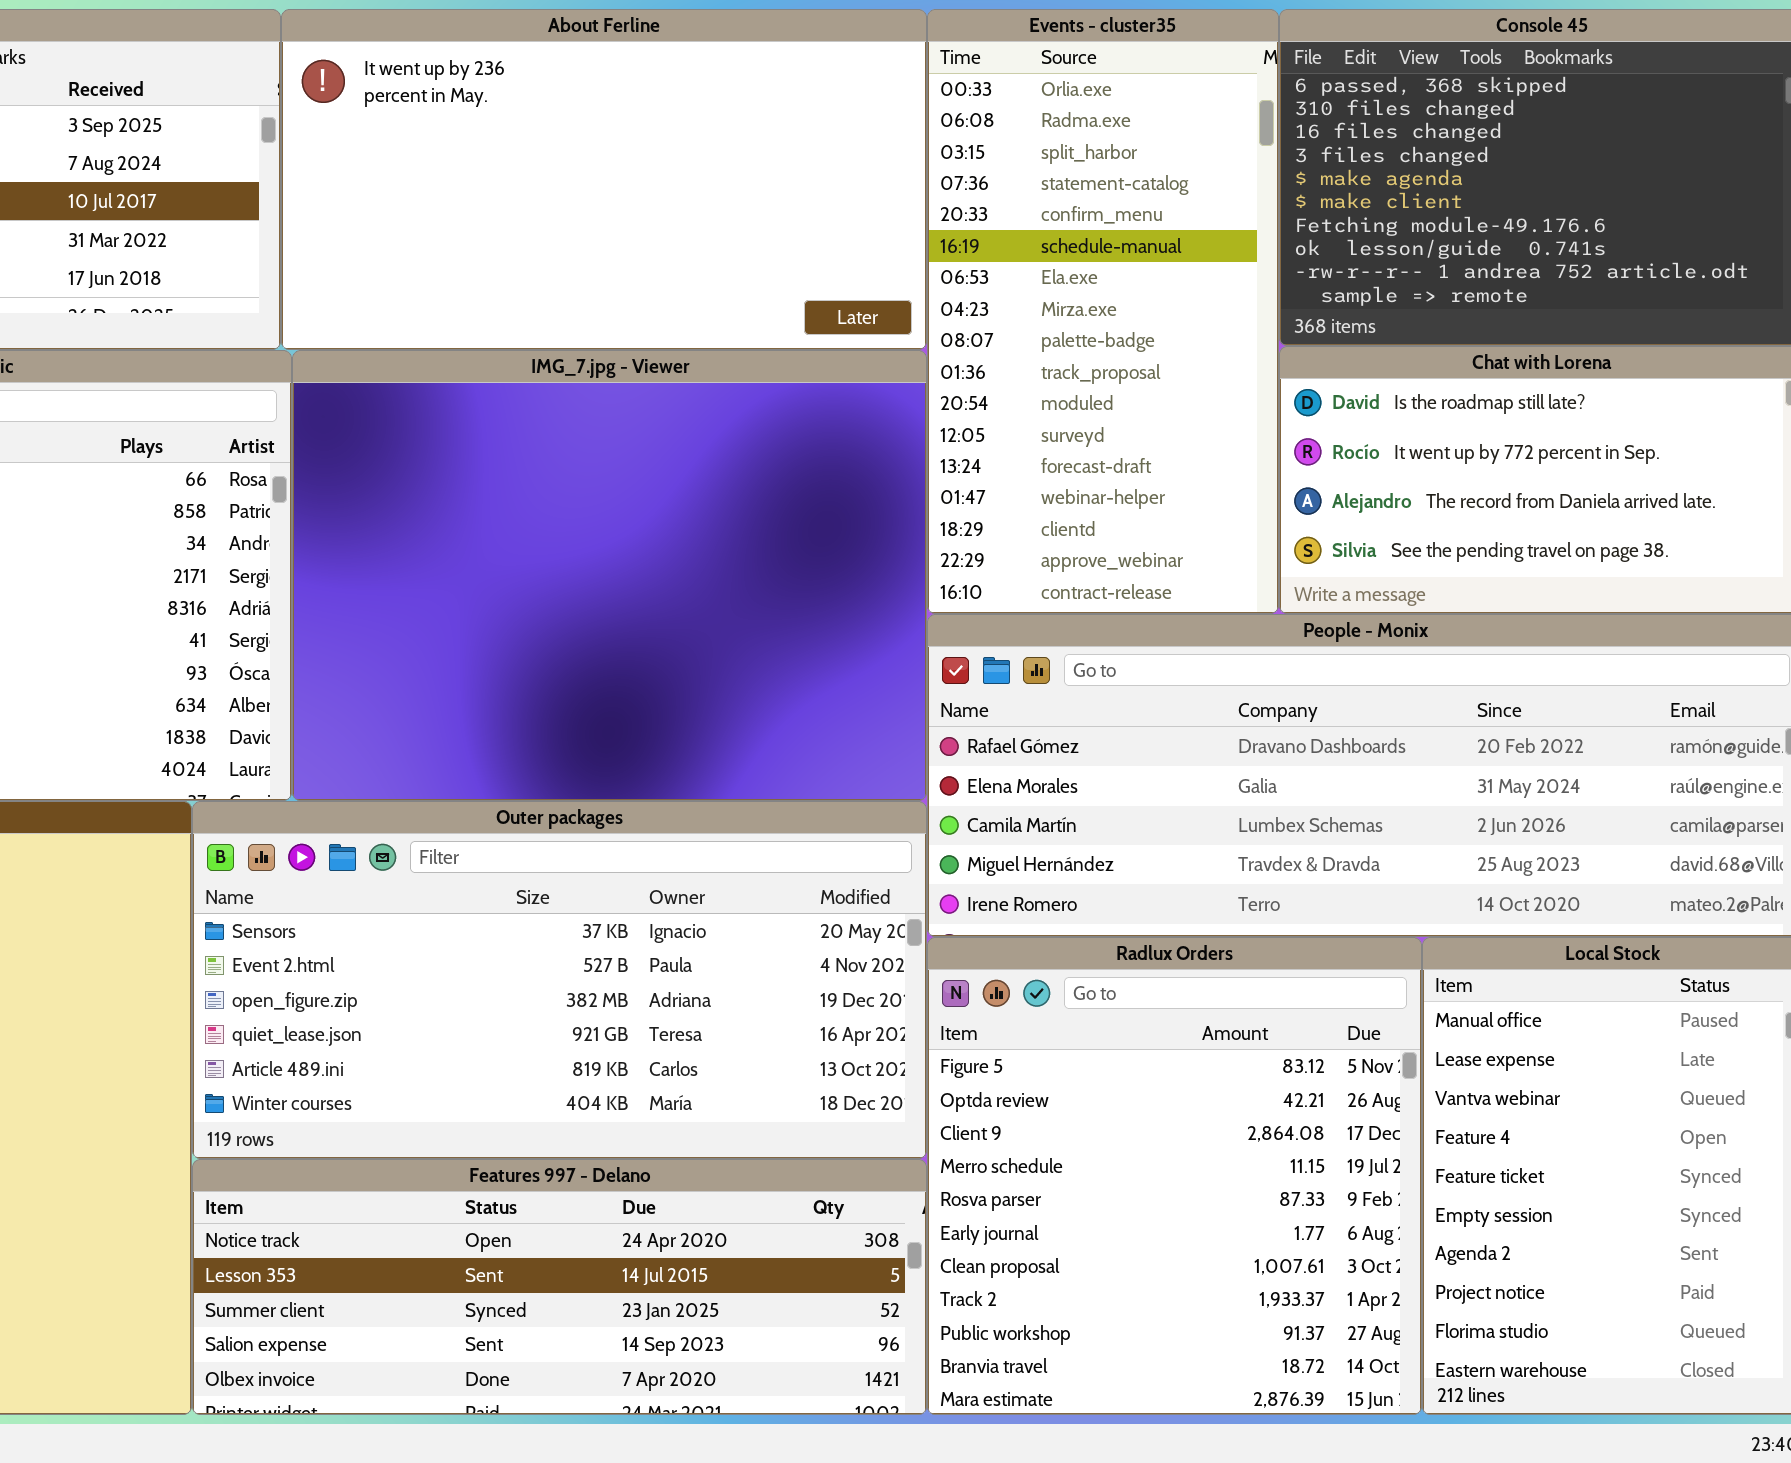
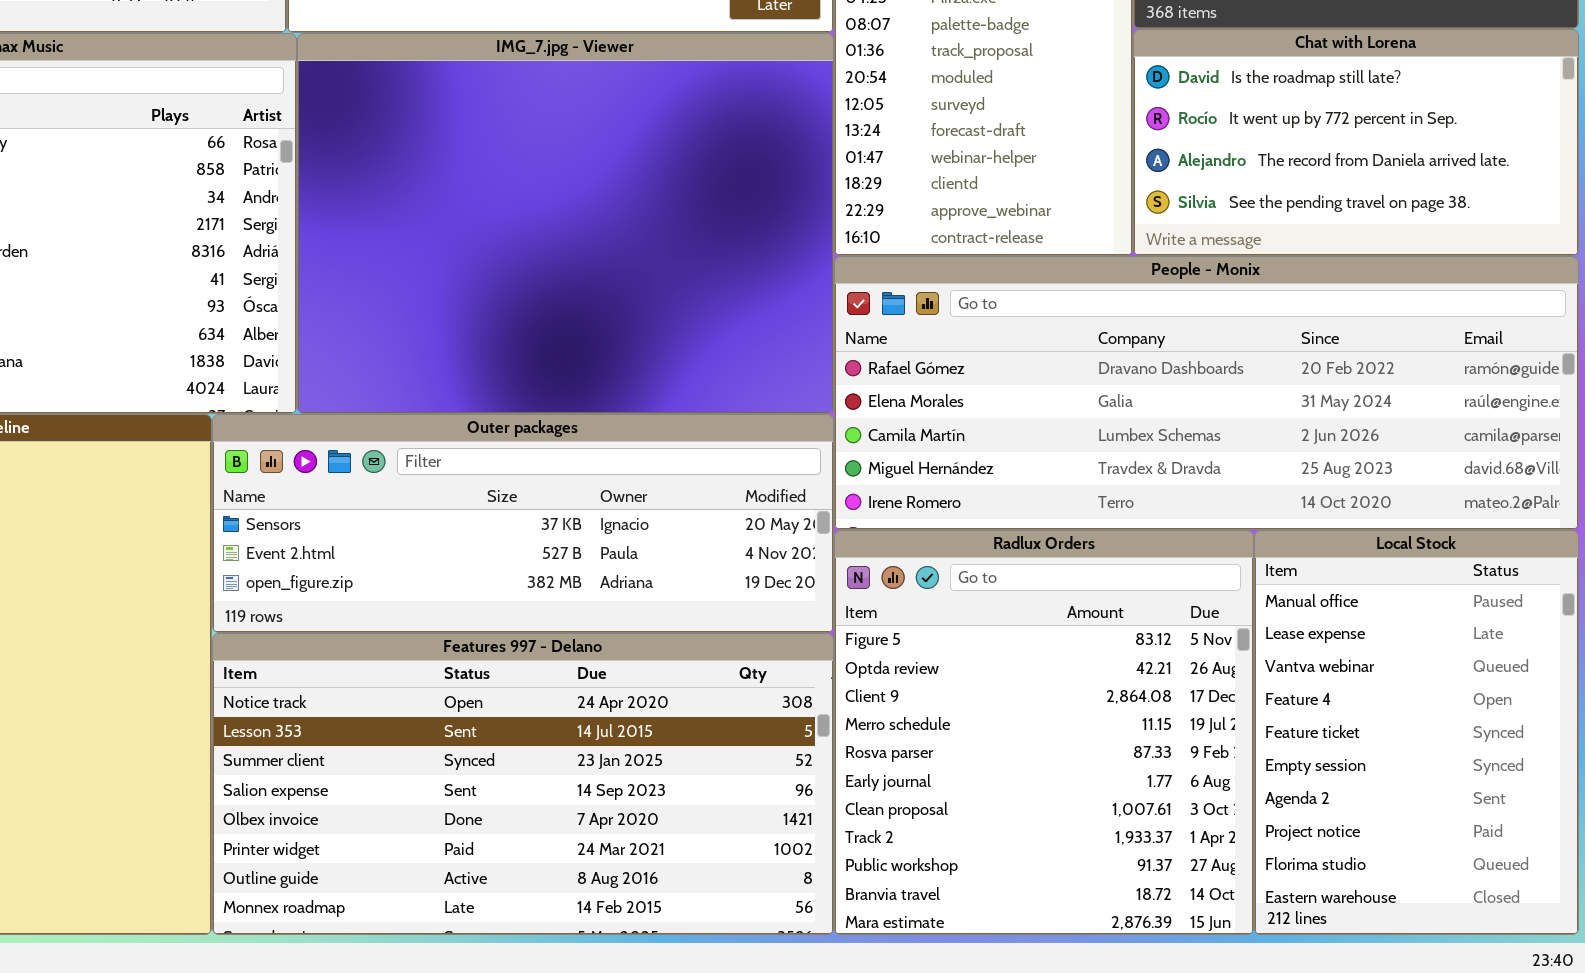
Outer packages: [192,801,927,1159] -> [212,414,834,633], resized
Features 997 - Delano: [192,1159,927,1415] -> [212,633,834,935], resized

